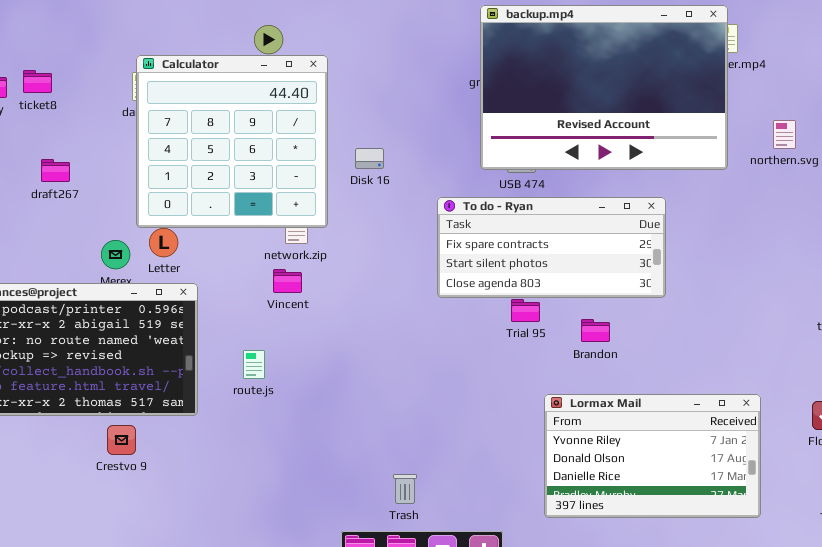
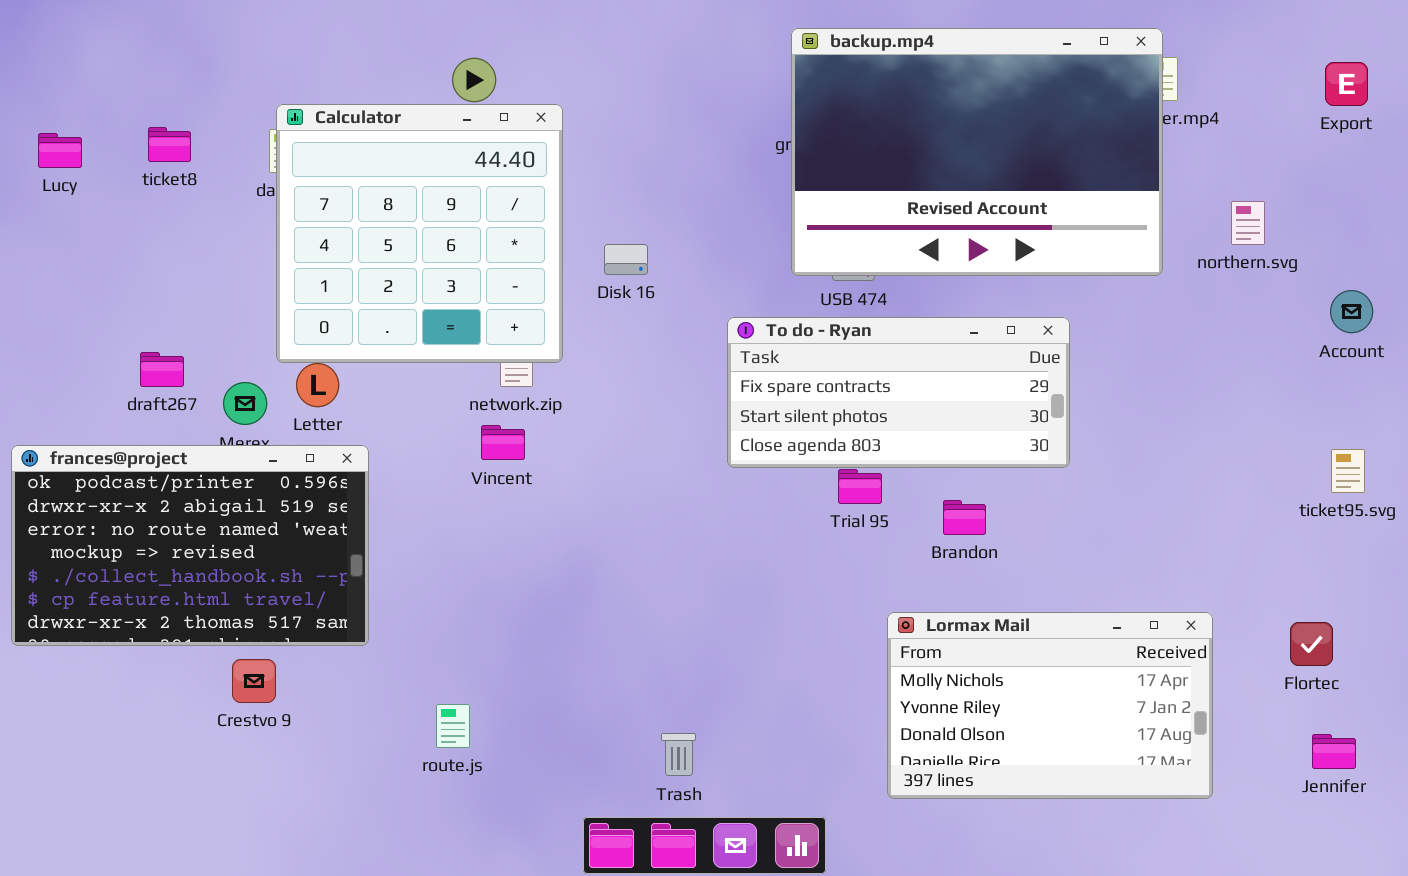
ticket8: [23,70,52,93] -> [148,127,191,162], moved
draft267: [41,159,70,182] -> [140,352,184,387], moved
route.js: [243,350,265,379] -> [436,704,470,748], moved
Lormax Mail: [544,394,761,518] -> [887,612,1213,799], scrolled up 1 row

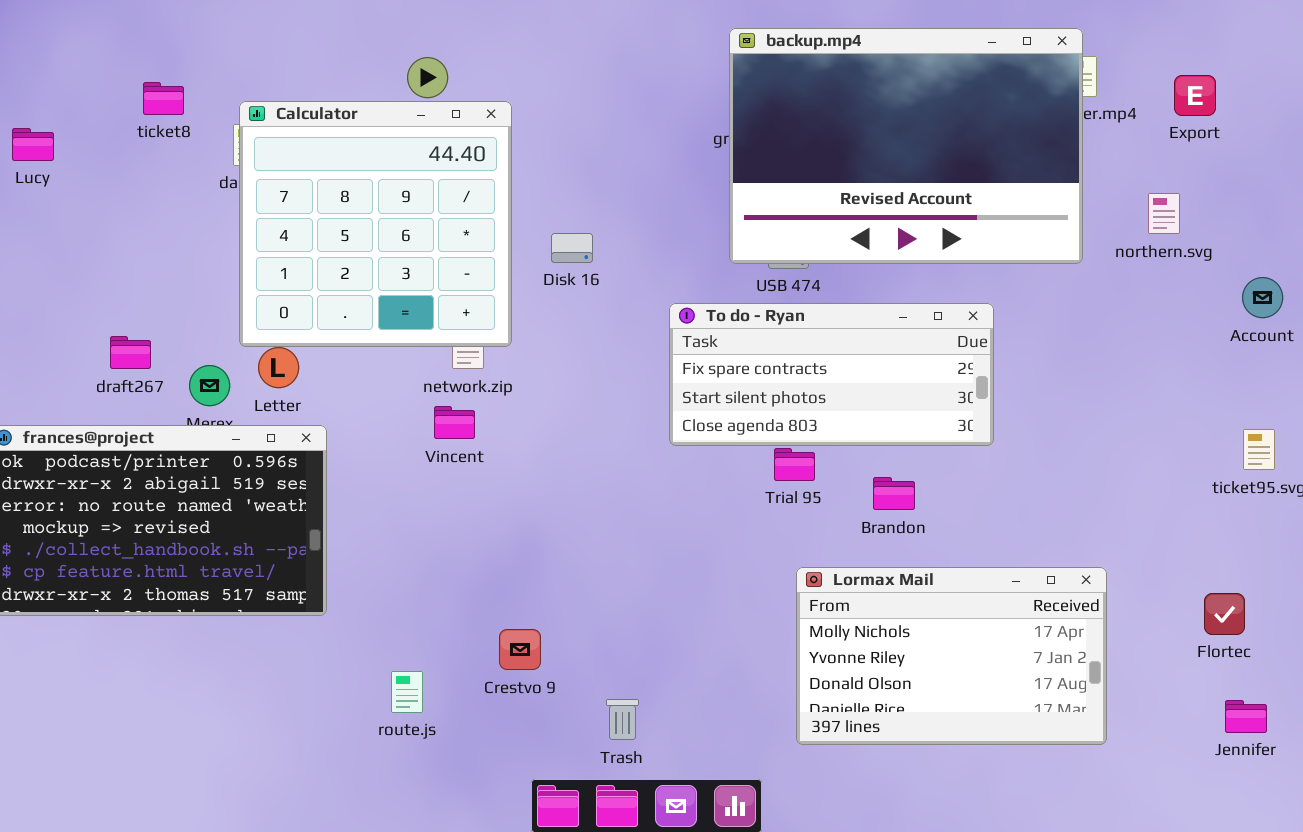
Export: [1325,62,1368,106] -> [1174,75,1216,116], moved
ticket8: [148,127,191,162] -> [143,82,184,115], moved
Lormax Mail: [887,612,1213,799] -> [796,567,1107,745], moved
Crestvo 9: [232,659,276,703] -> [499,629,541,670], moved

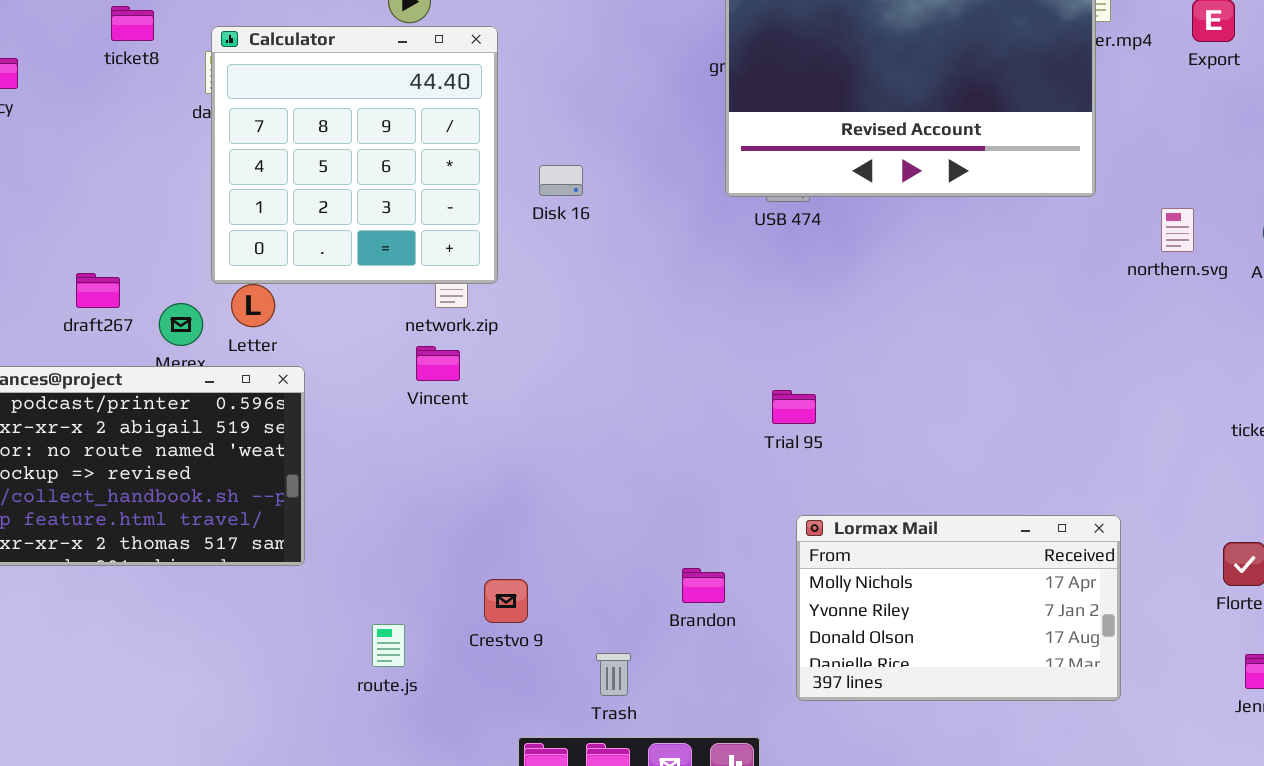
northern.svg: [1148,193,1180,234] -> [1161,208,1194,252], moved
To do - Ryan: [669,303,994,446] -> none, closed
Brandon: [873,477,915,510] -> [682,568,725,603], moved

